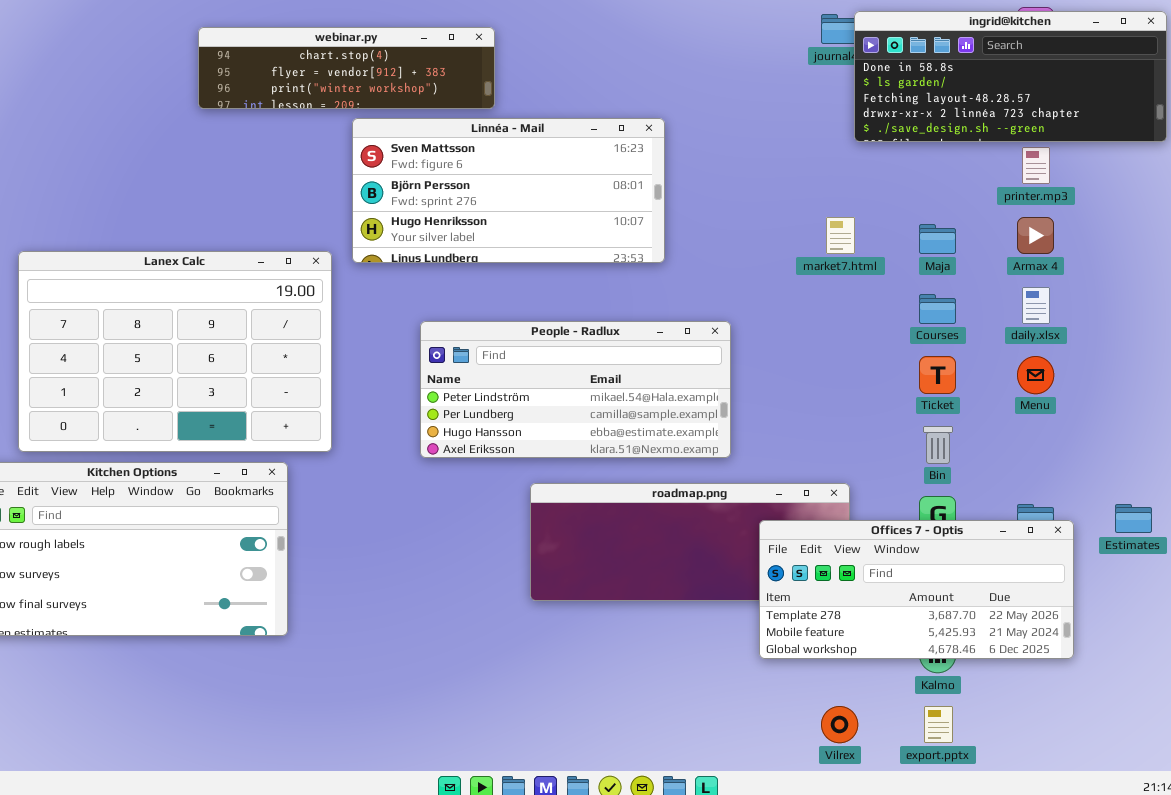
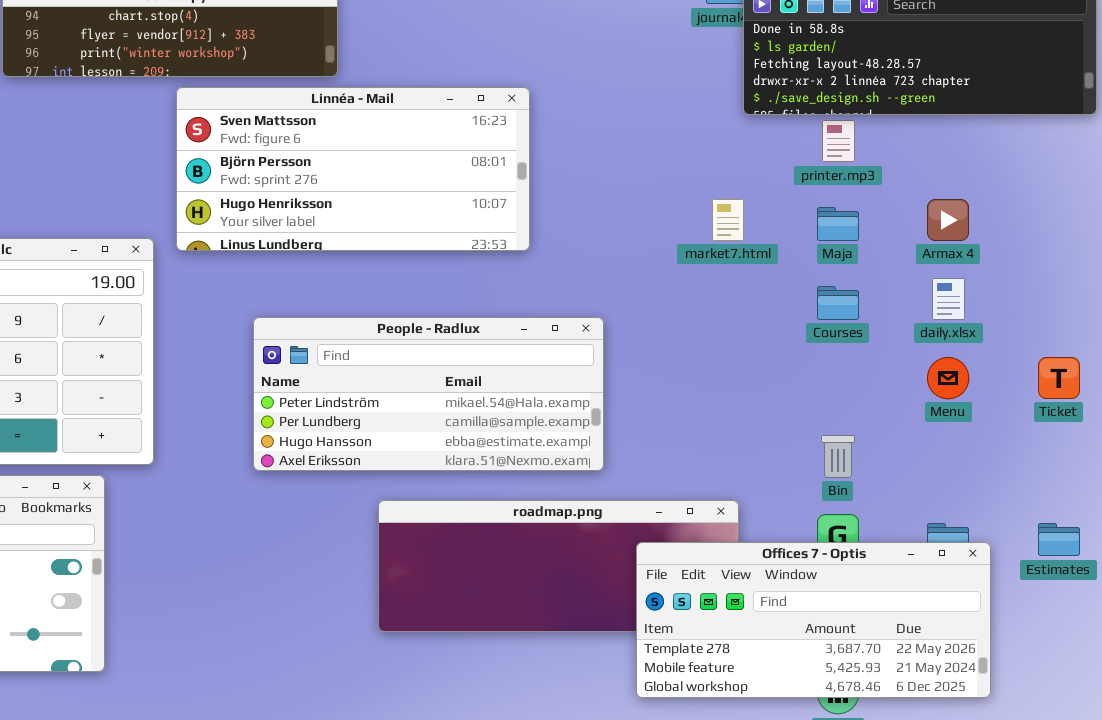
printer.mp3: [1022,147,1050,184] -> [822,120,855,162], moved
Ticket: [919,356,956,394] -> [1038,357,1080,399], moved

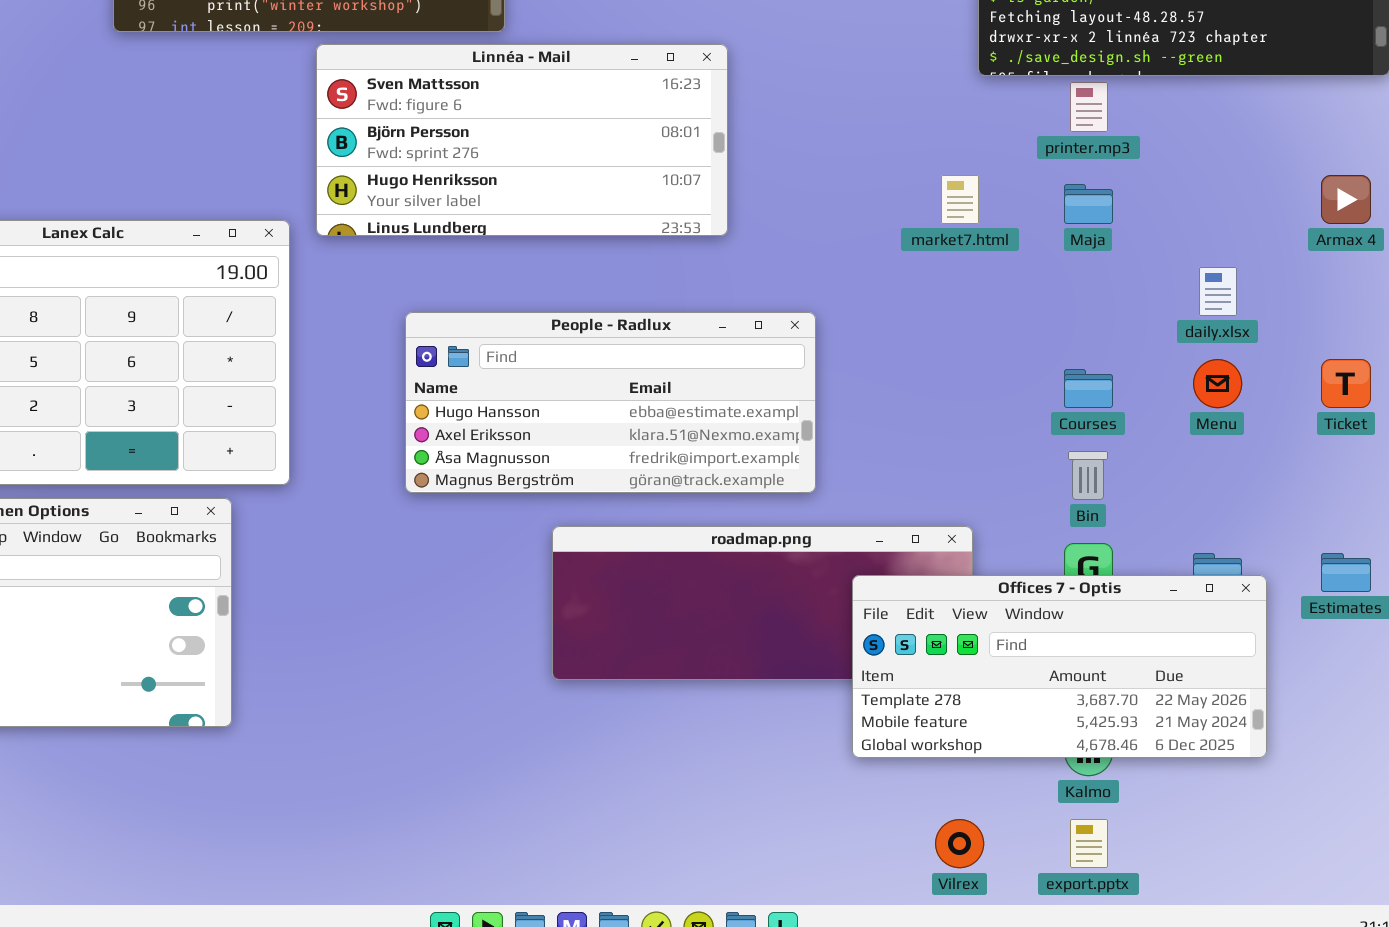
Armax 4: [927,199,969,241] -> [1321,175,1371,224], moved
Courses: [817,286,859,320] -> [1064,369,1113,408], moved
People - Radlux: [253,317,604,471] -> [405,312,816,493], scrolled down 2 rows

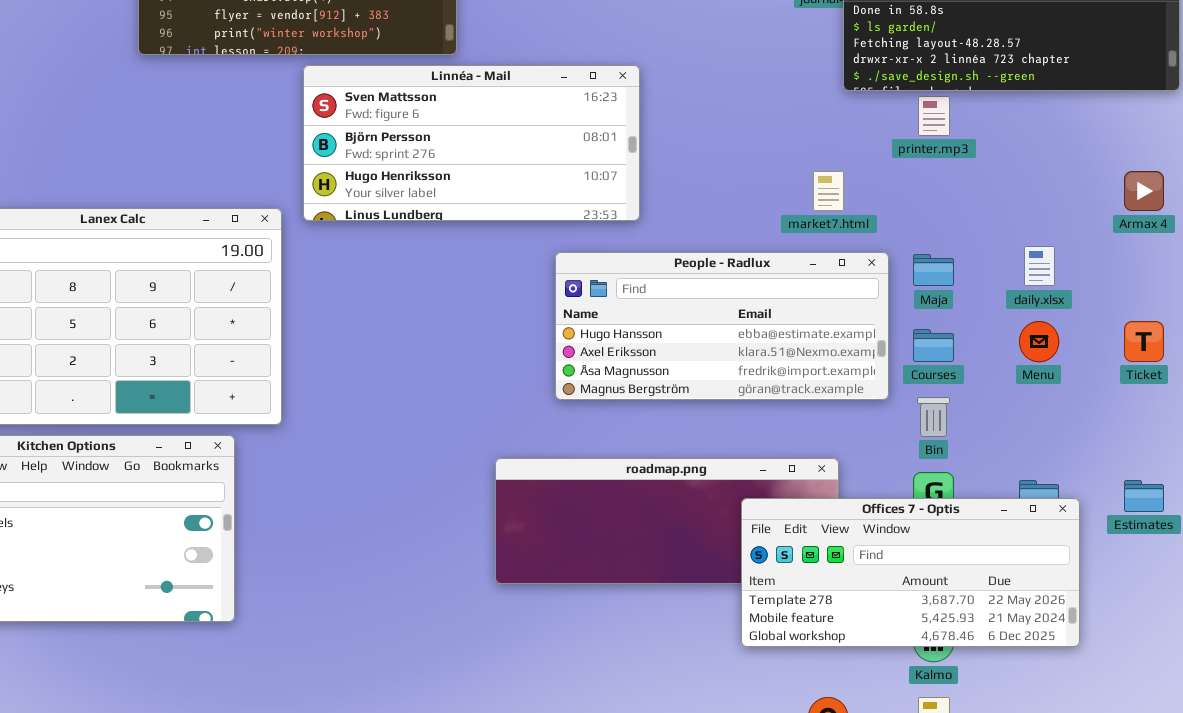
Maja: [1064,184,1113,224] -> [913,254,954,286], moved
People - Radlux: [405,312,816,493] -> [555,252,889,400], moved

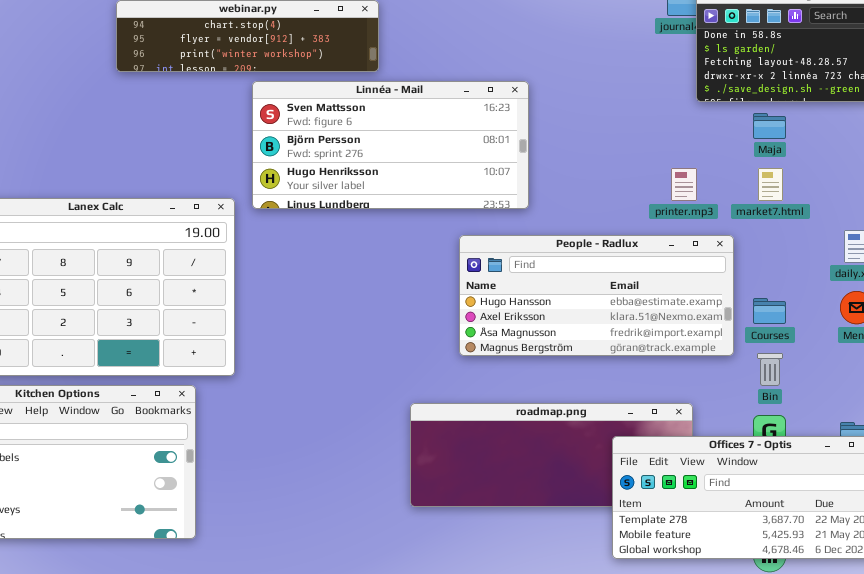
printer.mp3: [918,96,950,136] -> [671,168,697,201], moved
market7.html: [813,171,844,211] -> [758,168,783,201], moved
Maja: [913,254,954,286] -> [753,113,786,139], moved

